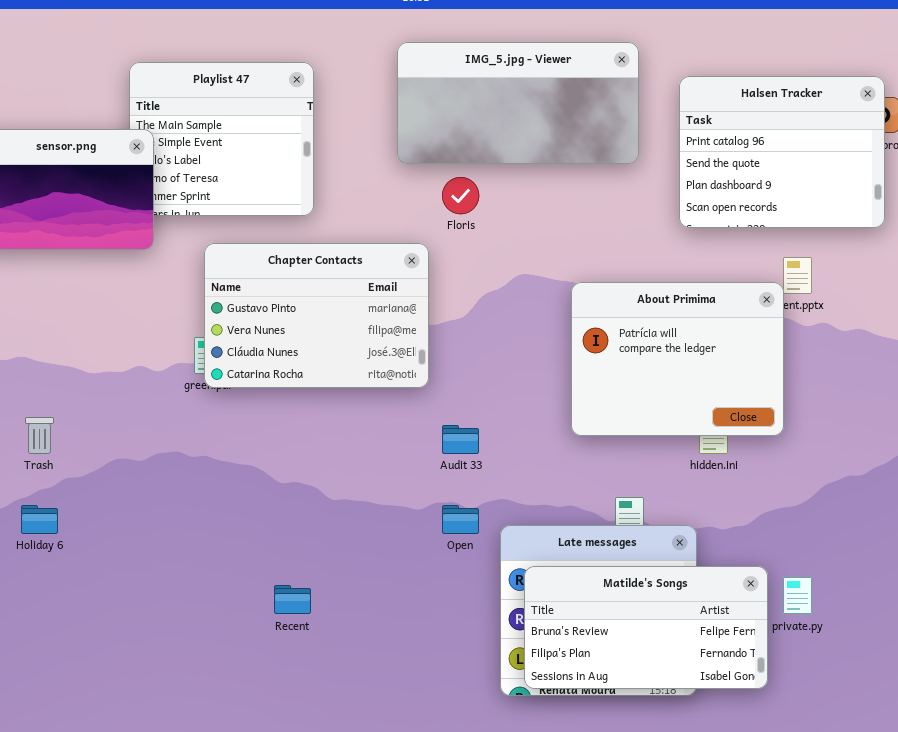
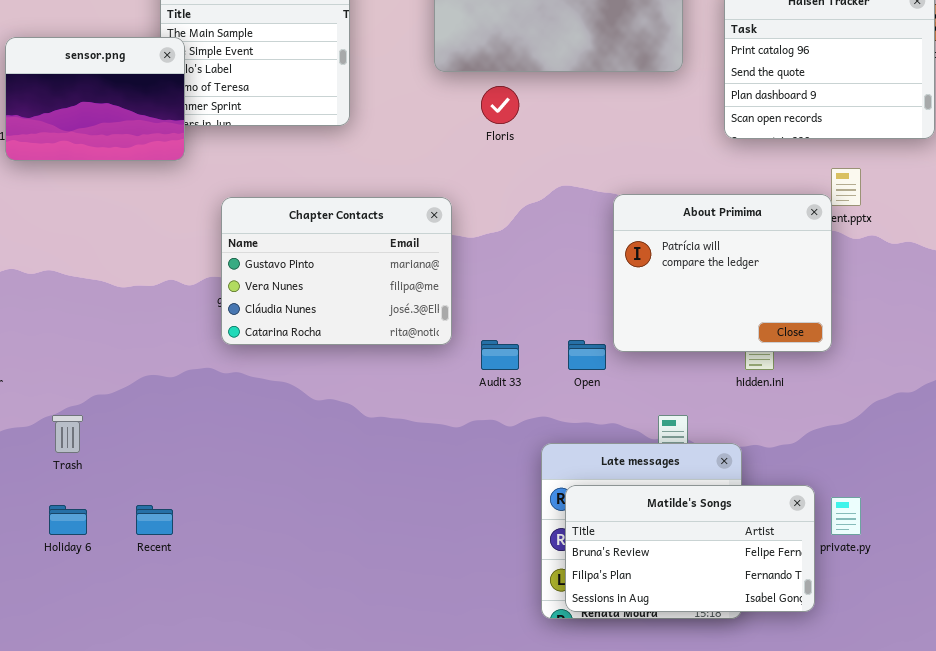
Chapter Contacts: [204,243,429,388] -> [221,197,452,345], moved
Trash: [25,417,54,454] -> [52,415,83,453], moved
Holiday 6: [21,505,58,534] -> [49,505,87,535], moved
Open: [442,505,479,534] -> [568,340,606,370], moved
Recent: [274,585,311,614] -> [136,505,173,535], moved

